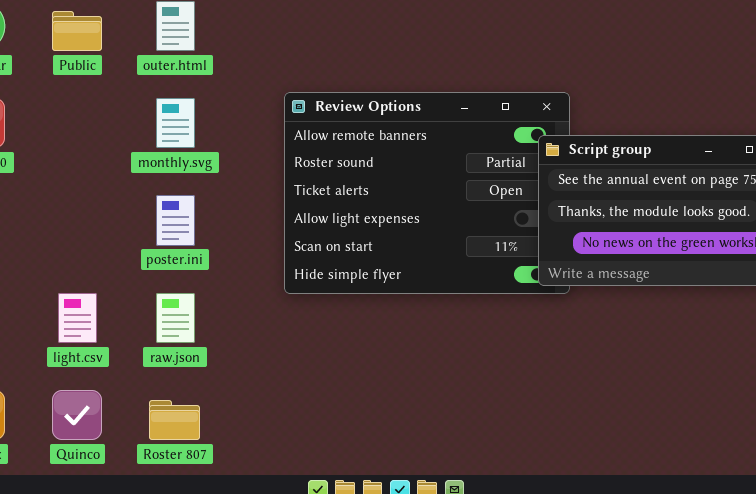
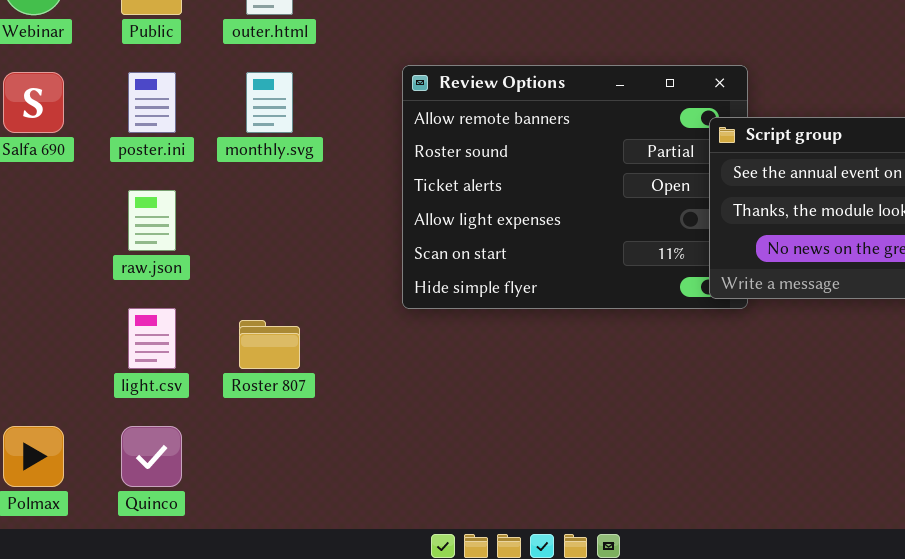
poster.ini: [156,195,195,246] -> [128,72,176,133], moved
raw.json: [156,293,195,343] -> [128,190,176,251], moved
Roster 807: [149,400,200,440] -> [239,320,300,369], moved

